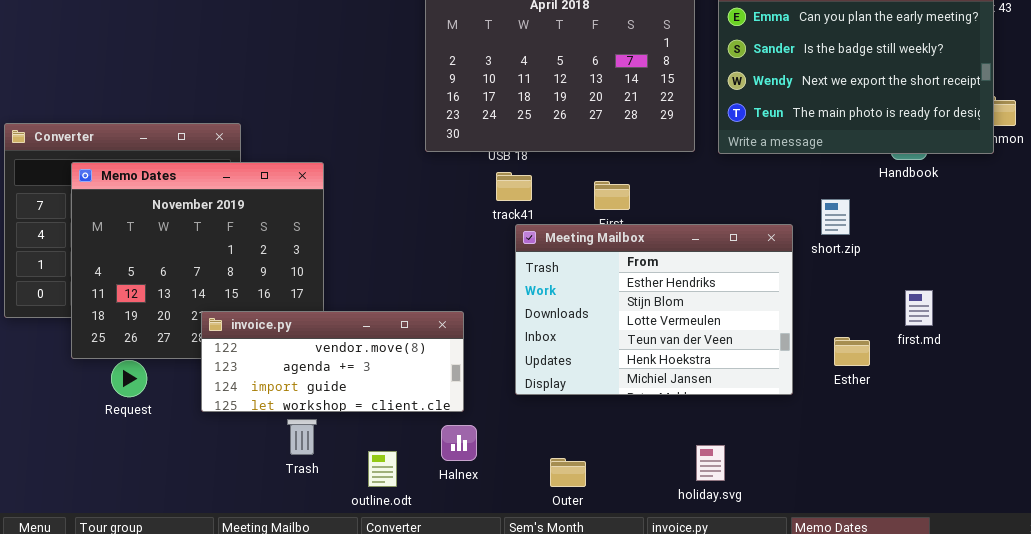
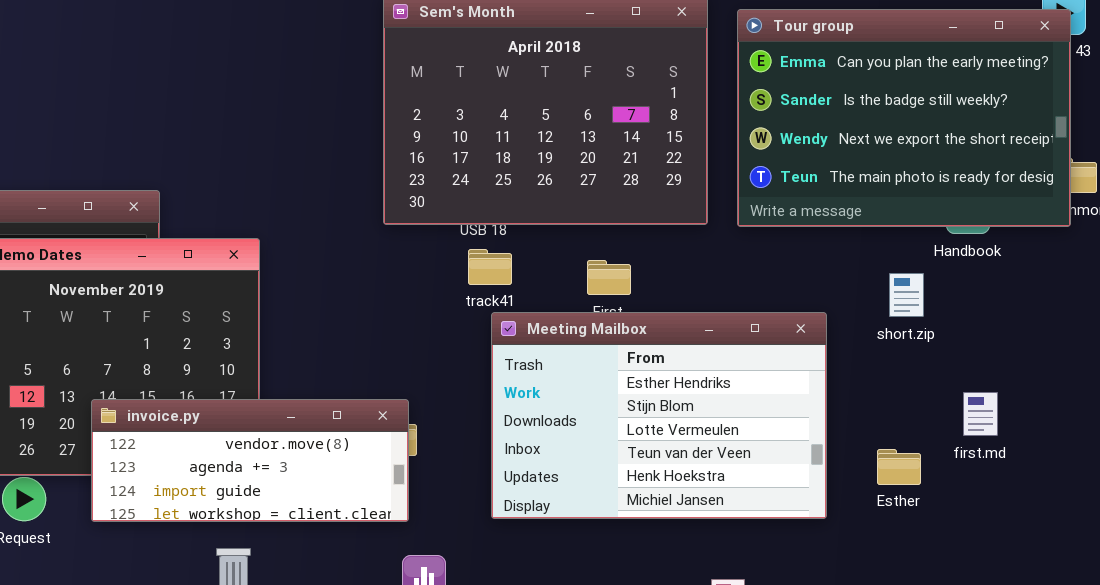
short.zip: [821,199,850,235] -> [889,273,924,317], moved
invoice.py: [201,311,464,412] -> [91,399,409,522], moved

